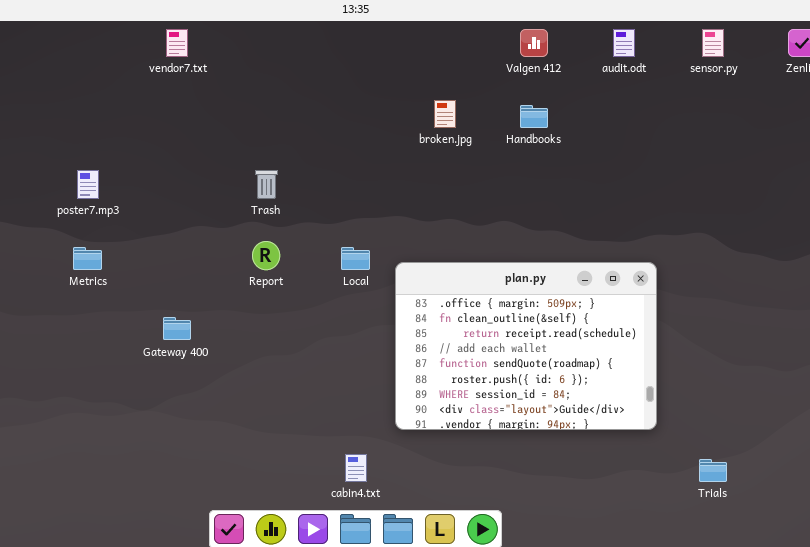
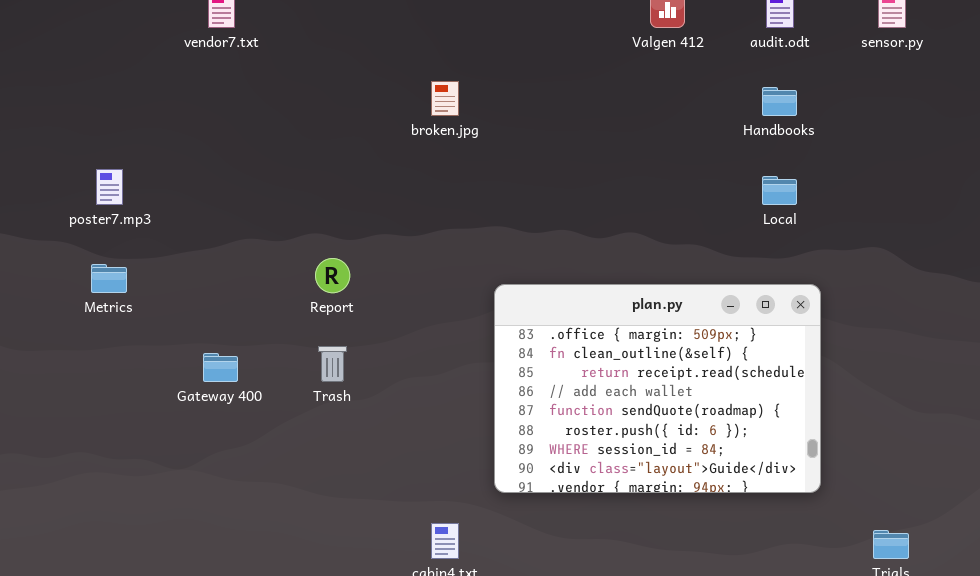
broken.jpg: [434,100,456,128] -> [431,81,459,116], moved
Handbooks: [520,105,548,128] -> [762,87,797,116], moved
Trash: [255,170,278,199] -> [318,346,347,382], moved
Local: [341,247,370,270] -> [762,176,797,205], moved

